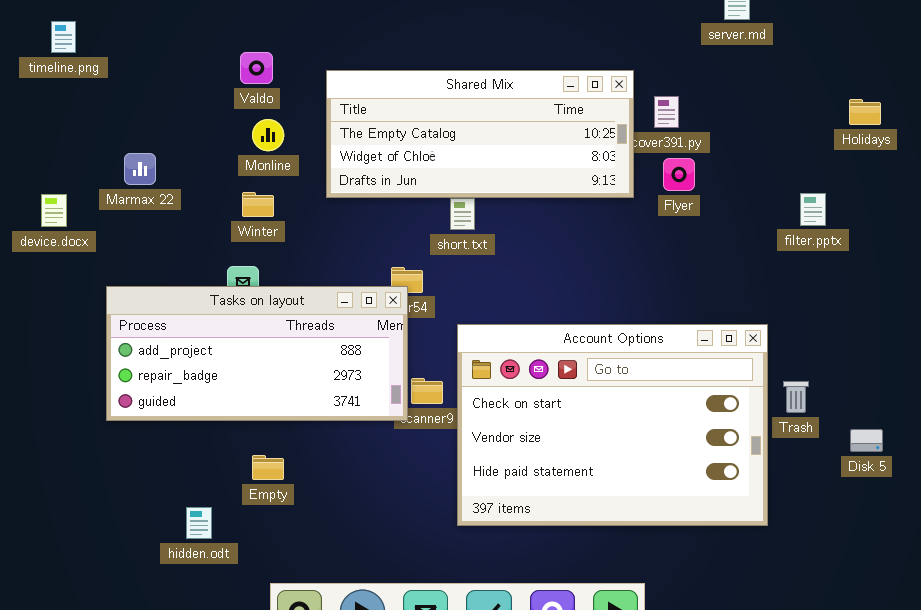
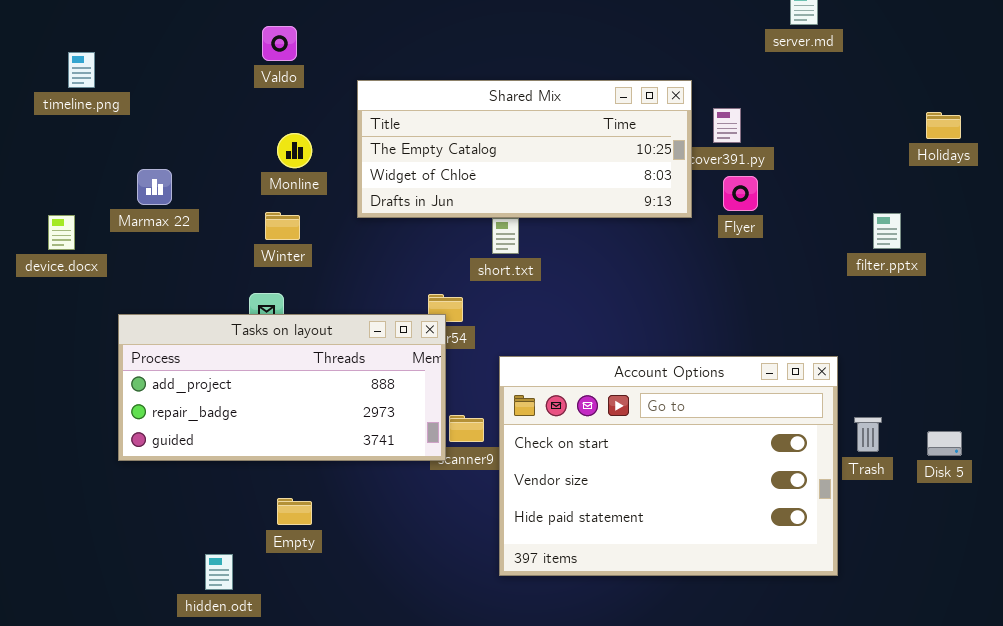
timeline.png: [51,21,76,53] -> [68,52,95,88], moved
Valdo: [240,52,273,84] -> [262,26,297,61], moved
Disk 5: [850,429,883,452] -> [927,431,962,456], moved

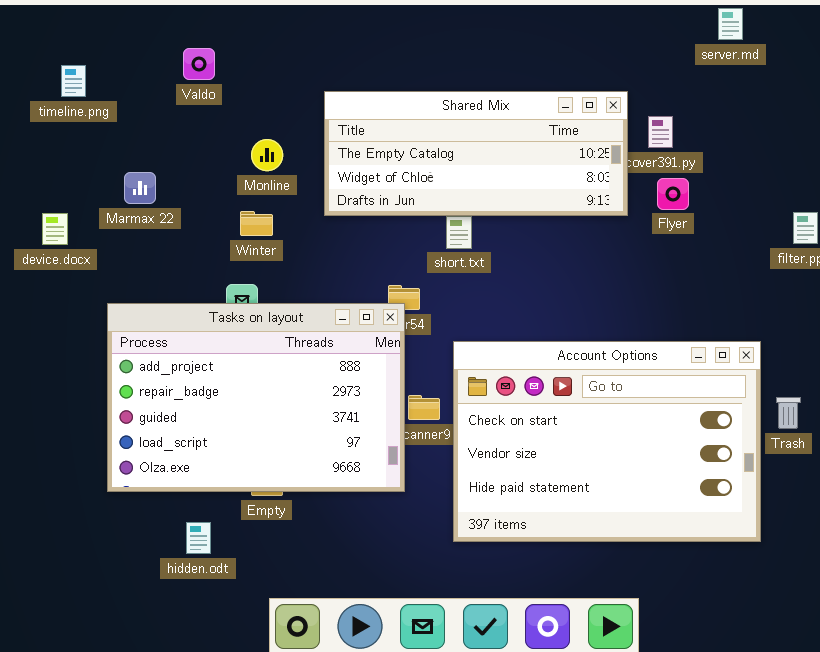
Valdo: [262,26,297,61] -> [183,48,215,80], moved
Tasks on layout: [118,314,446,461] -> [107,303,405,492], resized

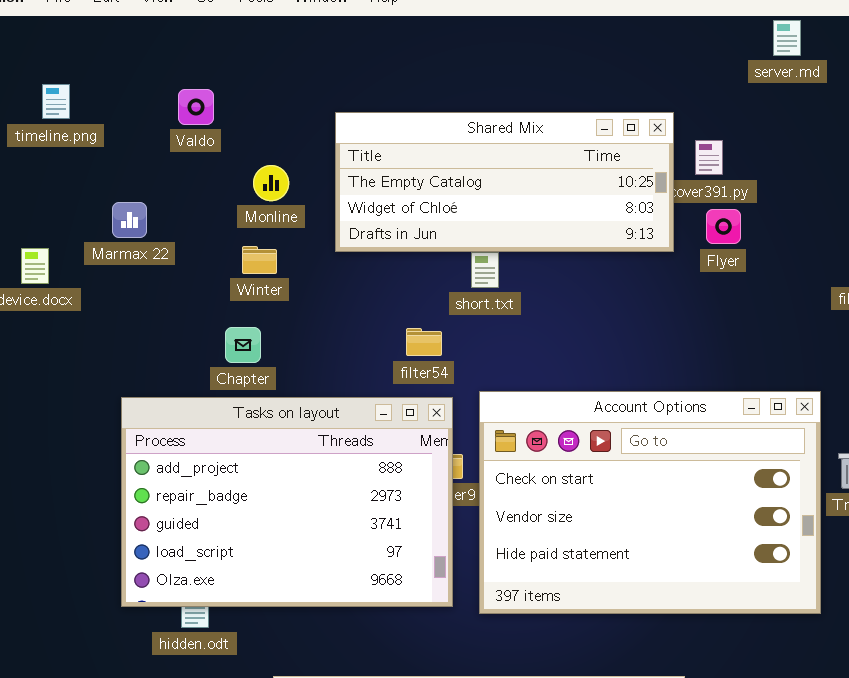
Valdo: [183,48,215,80] -> [178,89,214,125], moved
Tasks on layout: [107,303,405,492] -> [121,397,453,607], moved

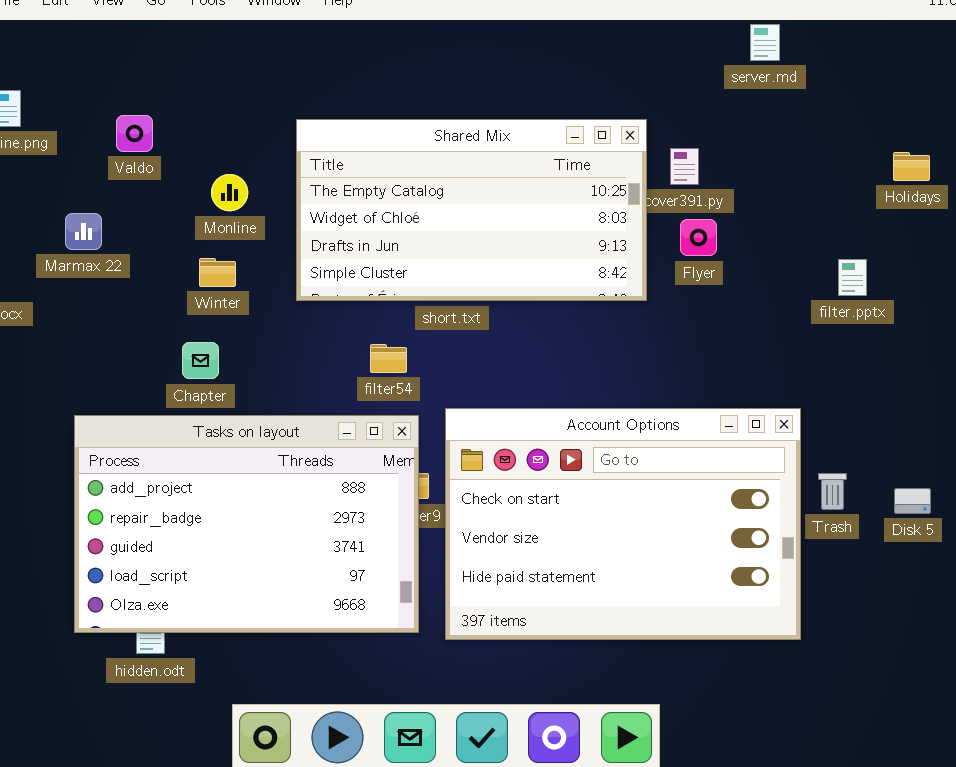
Valdo: [178,89,214,125] -> [116,115,153,152], moved
Shared Mix: [335,112,674,252] -> [296,119,647,301], resized

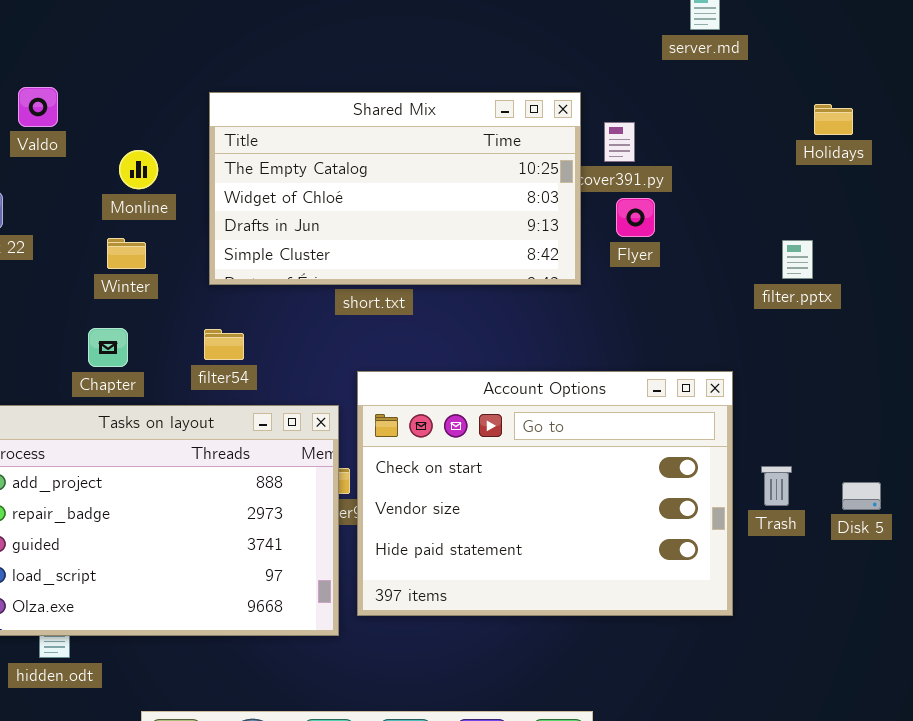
Holidays: [893,152,930,181] -> [814,104,853,135], moved
filter54: [370,344,407,373] -> [204,329,244,360], moved
Account Options: [445,408,801,640] -> [357,371,733,616], moved

